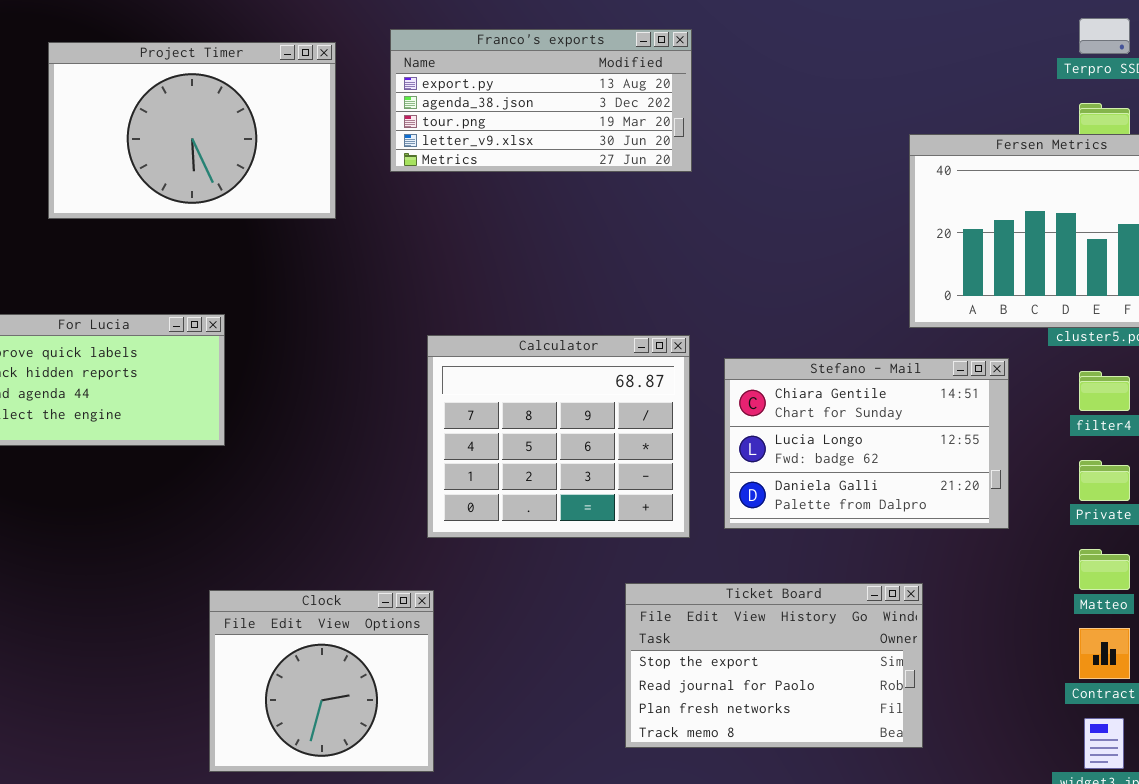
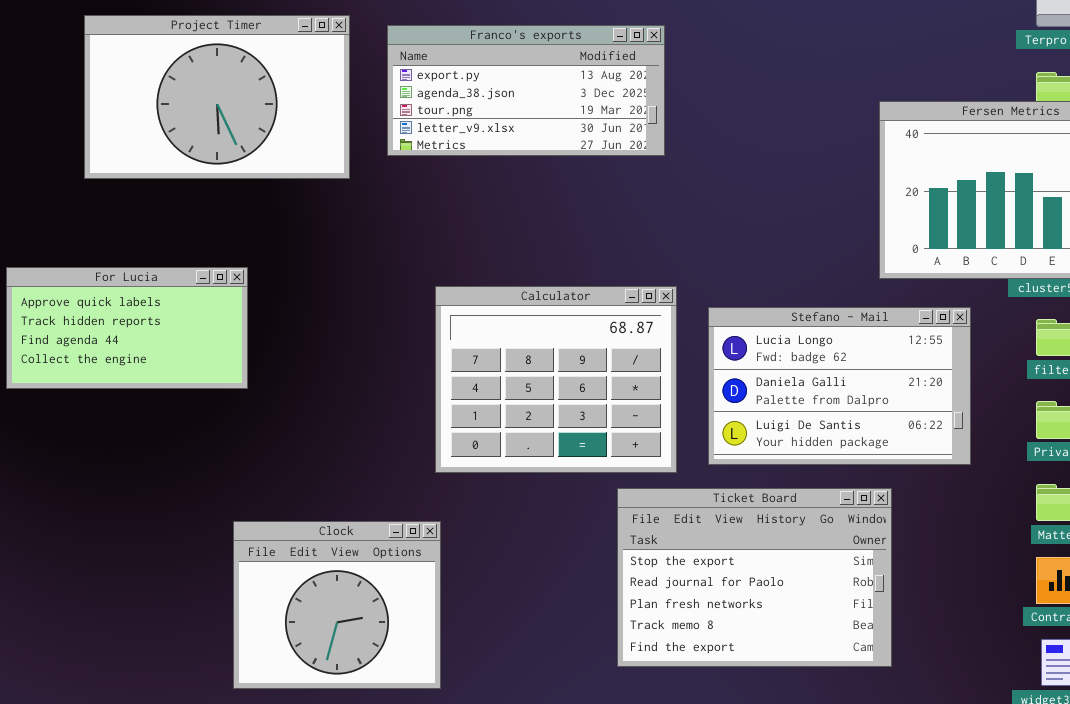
Franco's exports: [390,29,692,172] -> [387,25,665,156], moved
Stefano - Mail: [724,358,1009,529] -> [708,307,971,465], scrolled down 1 row
Ticket Board: [625,583,923,748] -> [617,488,892,667], resized

